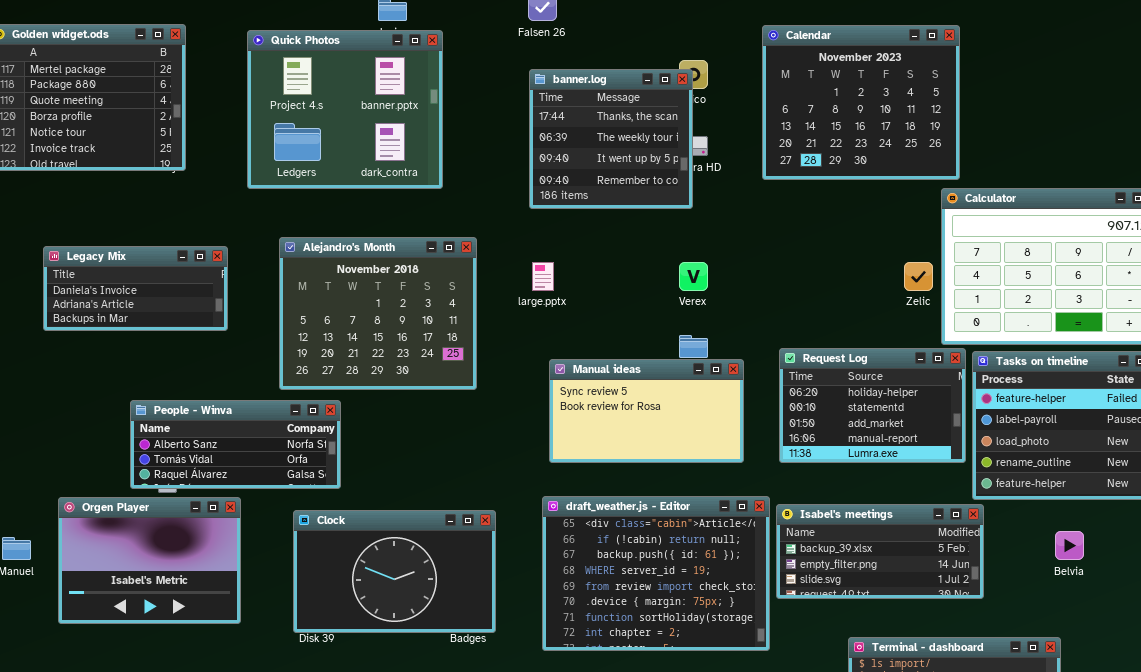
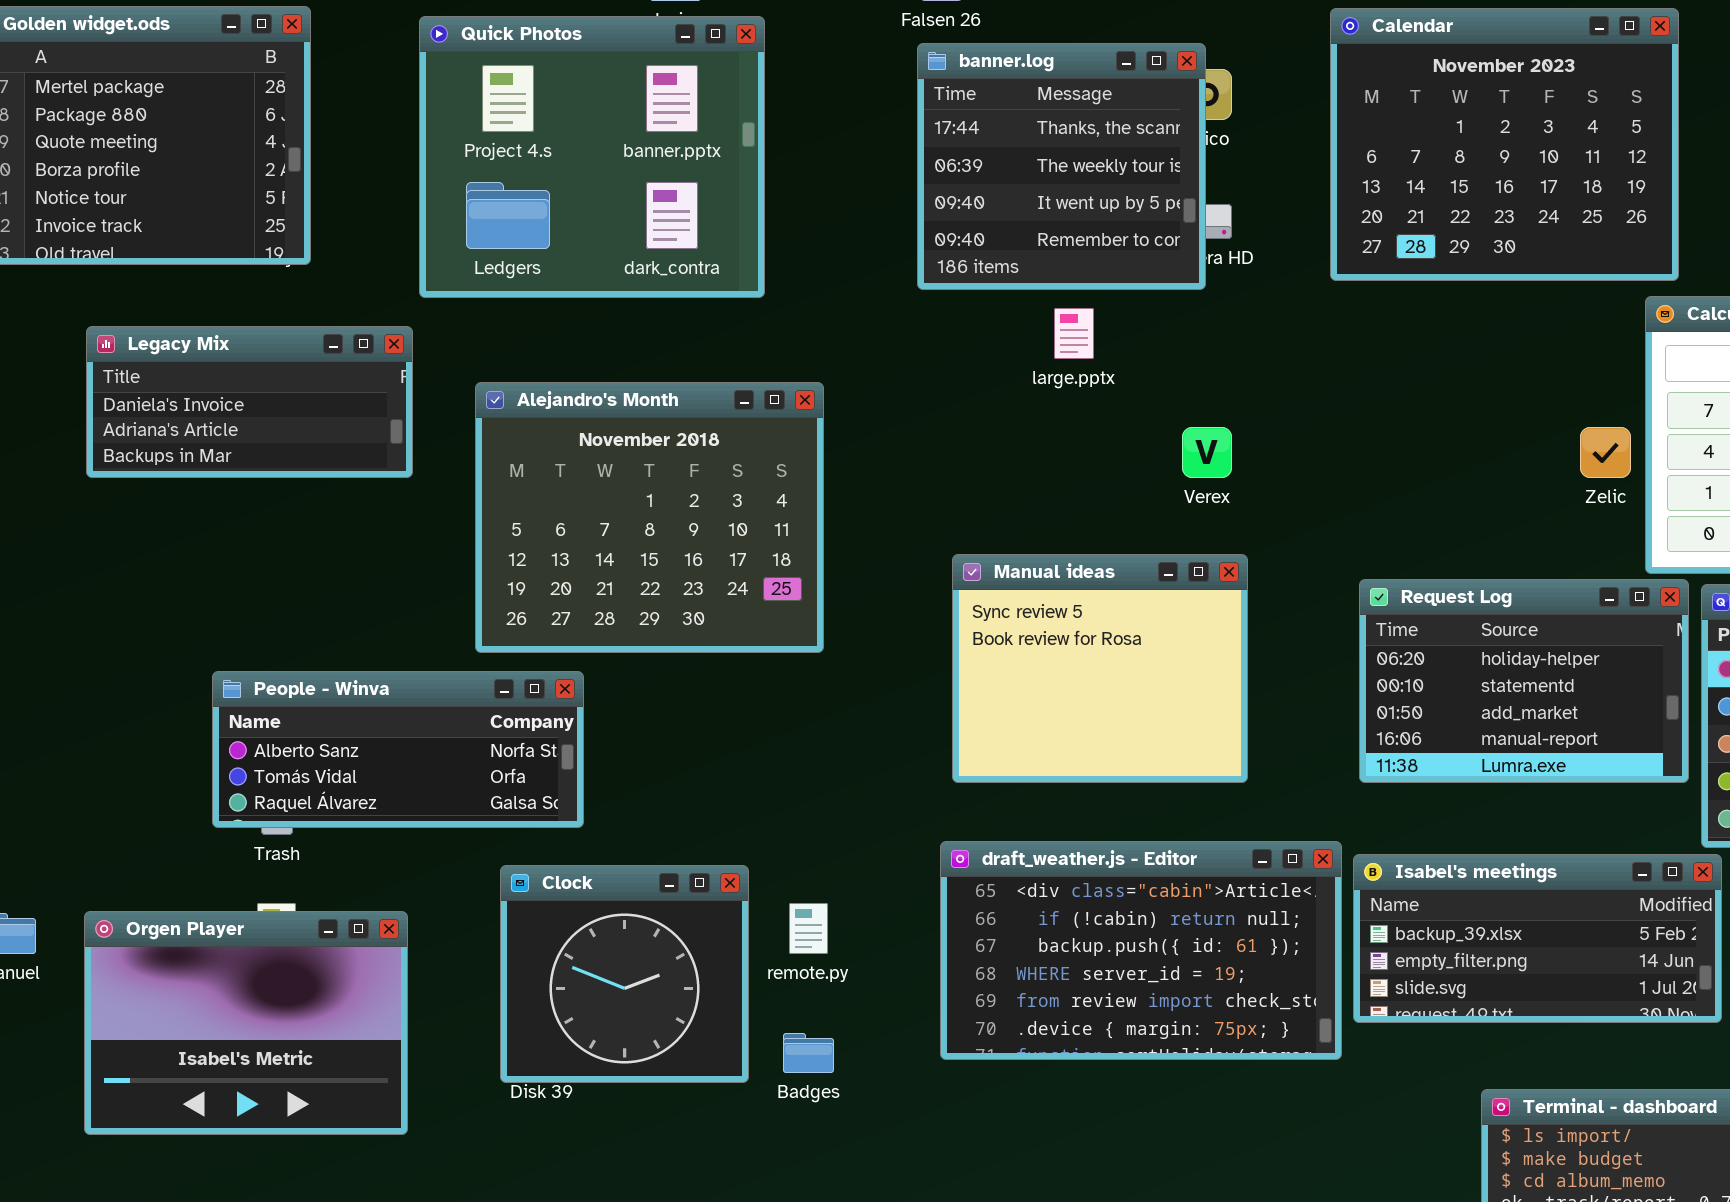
banner.log: [529,69,693,209] -> [917,43,1206,290], moved
Legacy Mix: [43,246,228,331] -> [86,326,413,478], moved
large.pptx: [532,262,554,291] -> [1054,308,1094,359], moved
Manual ideas: [549,359,744,463] -> [952,554,1248,783], resized
draft_weather.js - Editor: [542,496,770,651] -> [940,841,1342,1060], resized
Orgen Player: [58,497,241,624] -> [84,911,408,1135], moved
Clock: [293,510,496,633] -> [500,865,749,1083], resized

